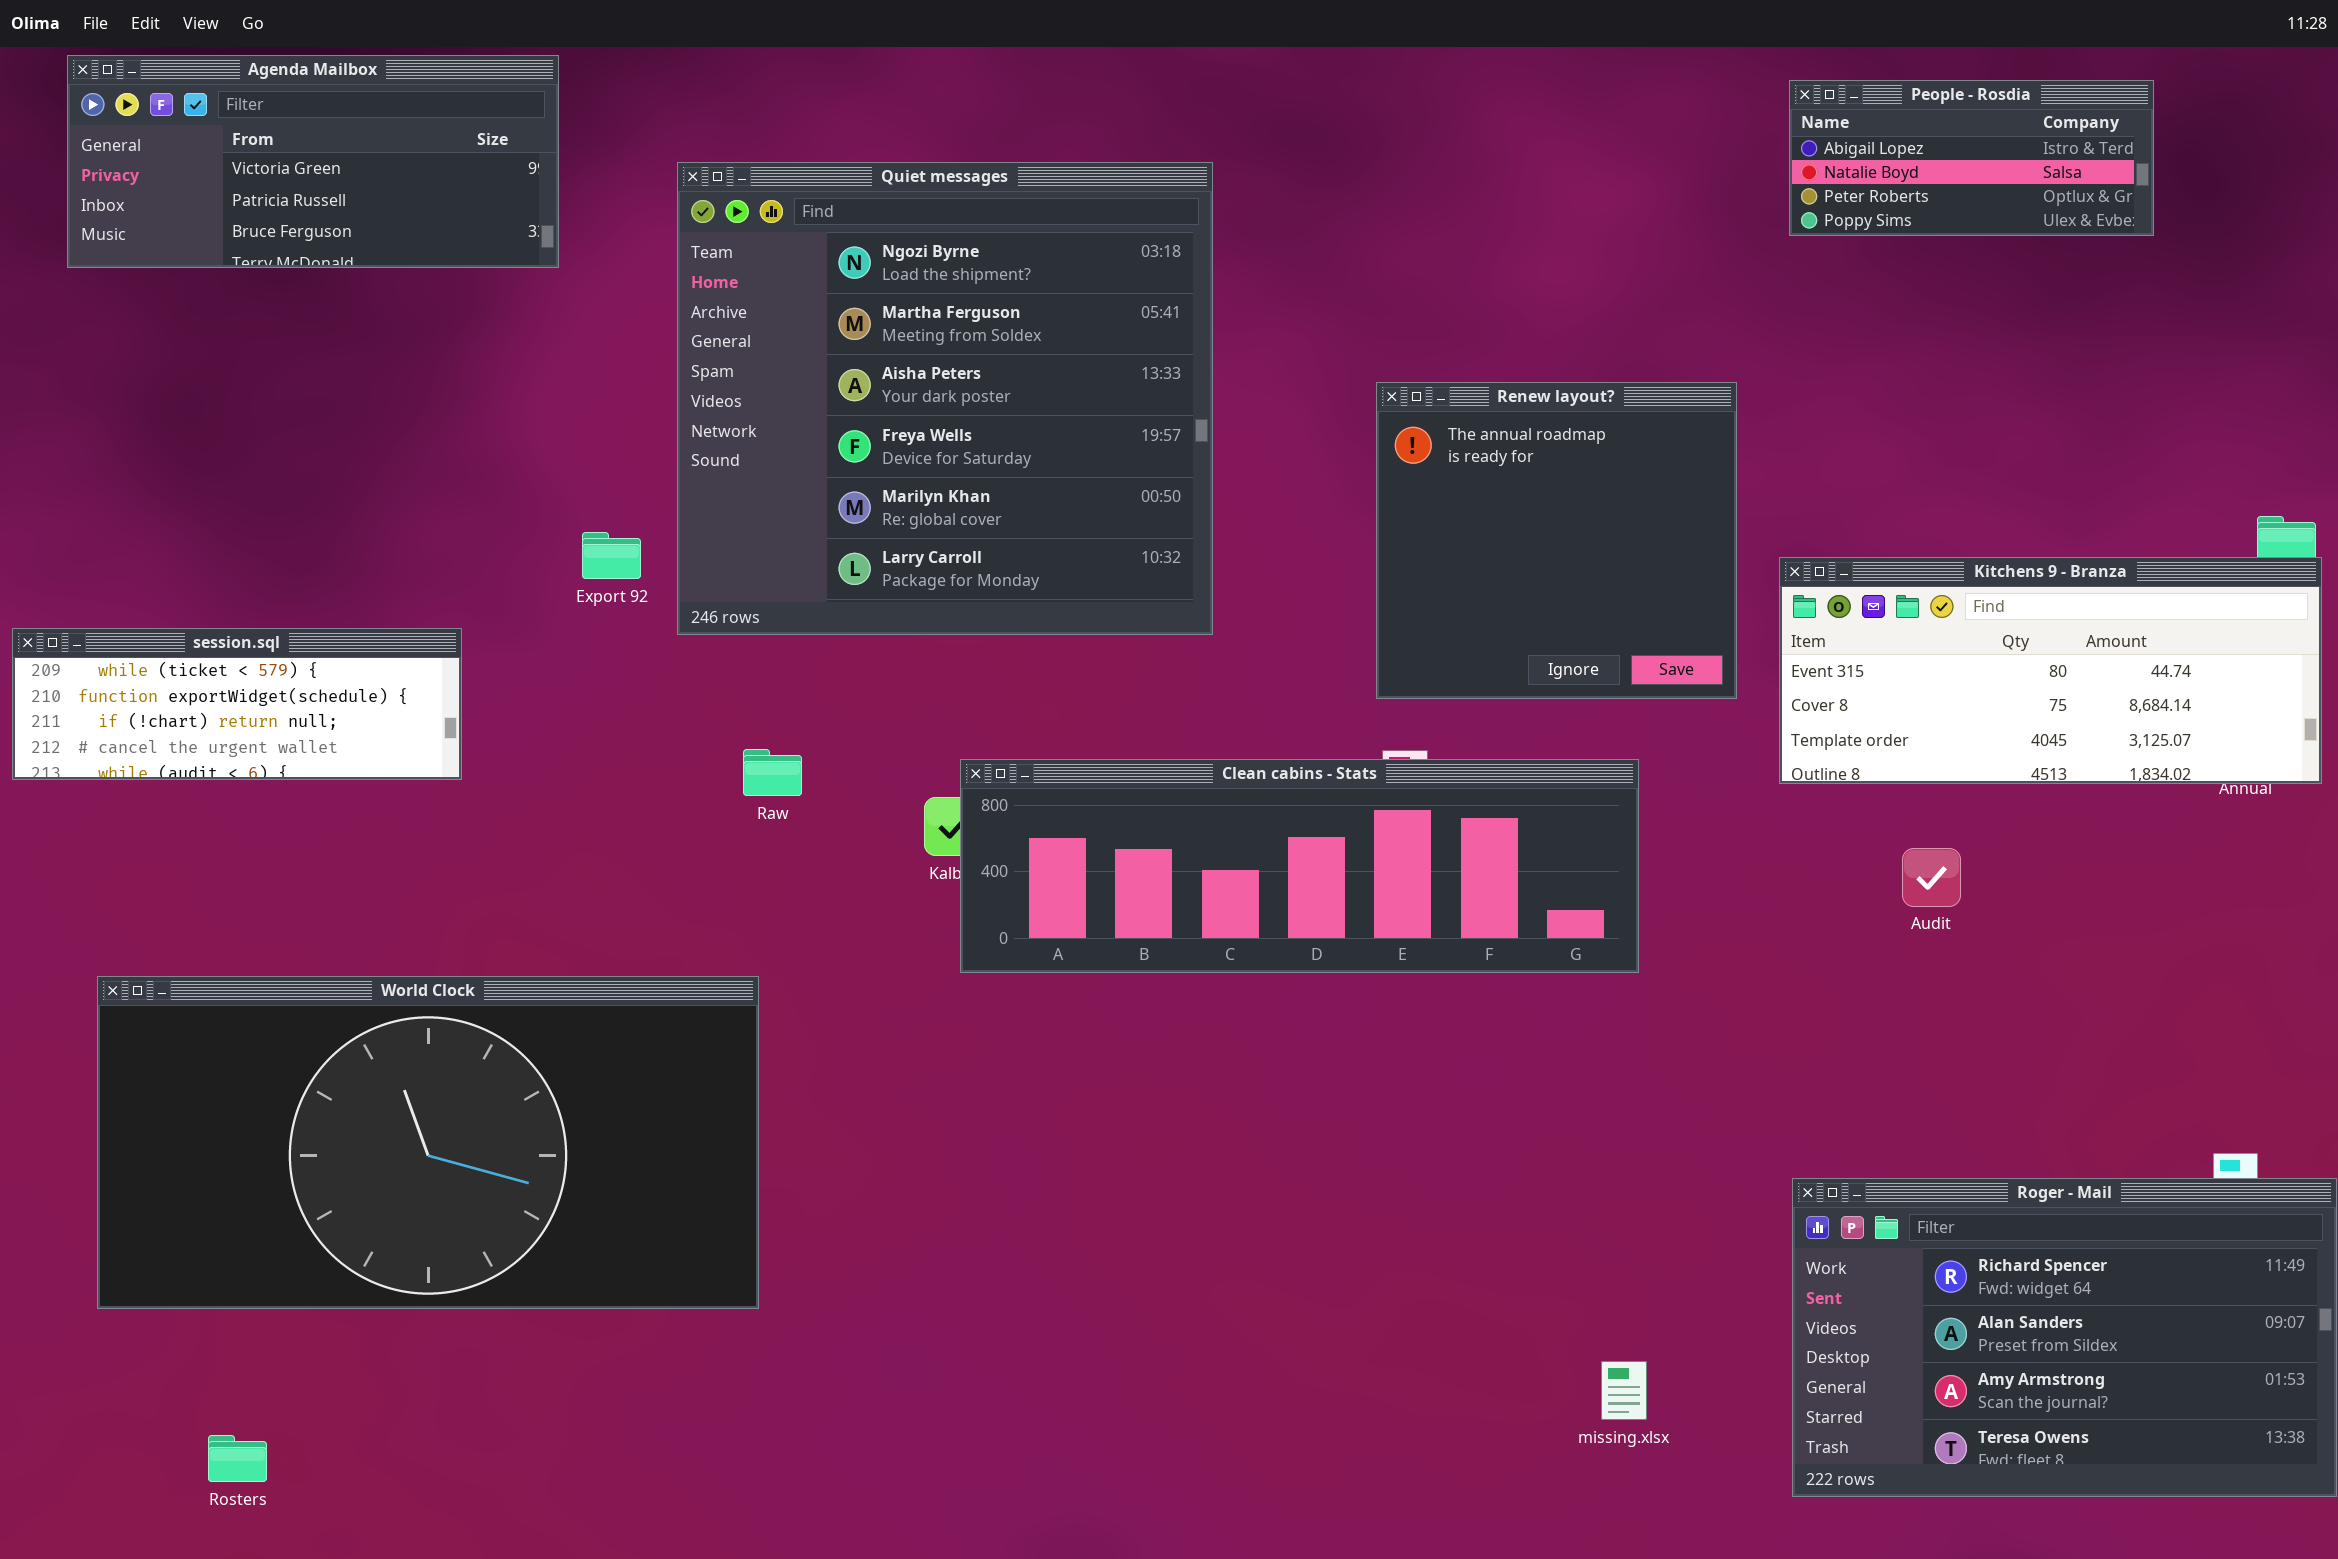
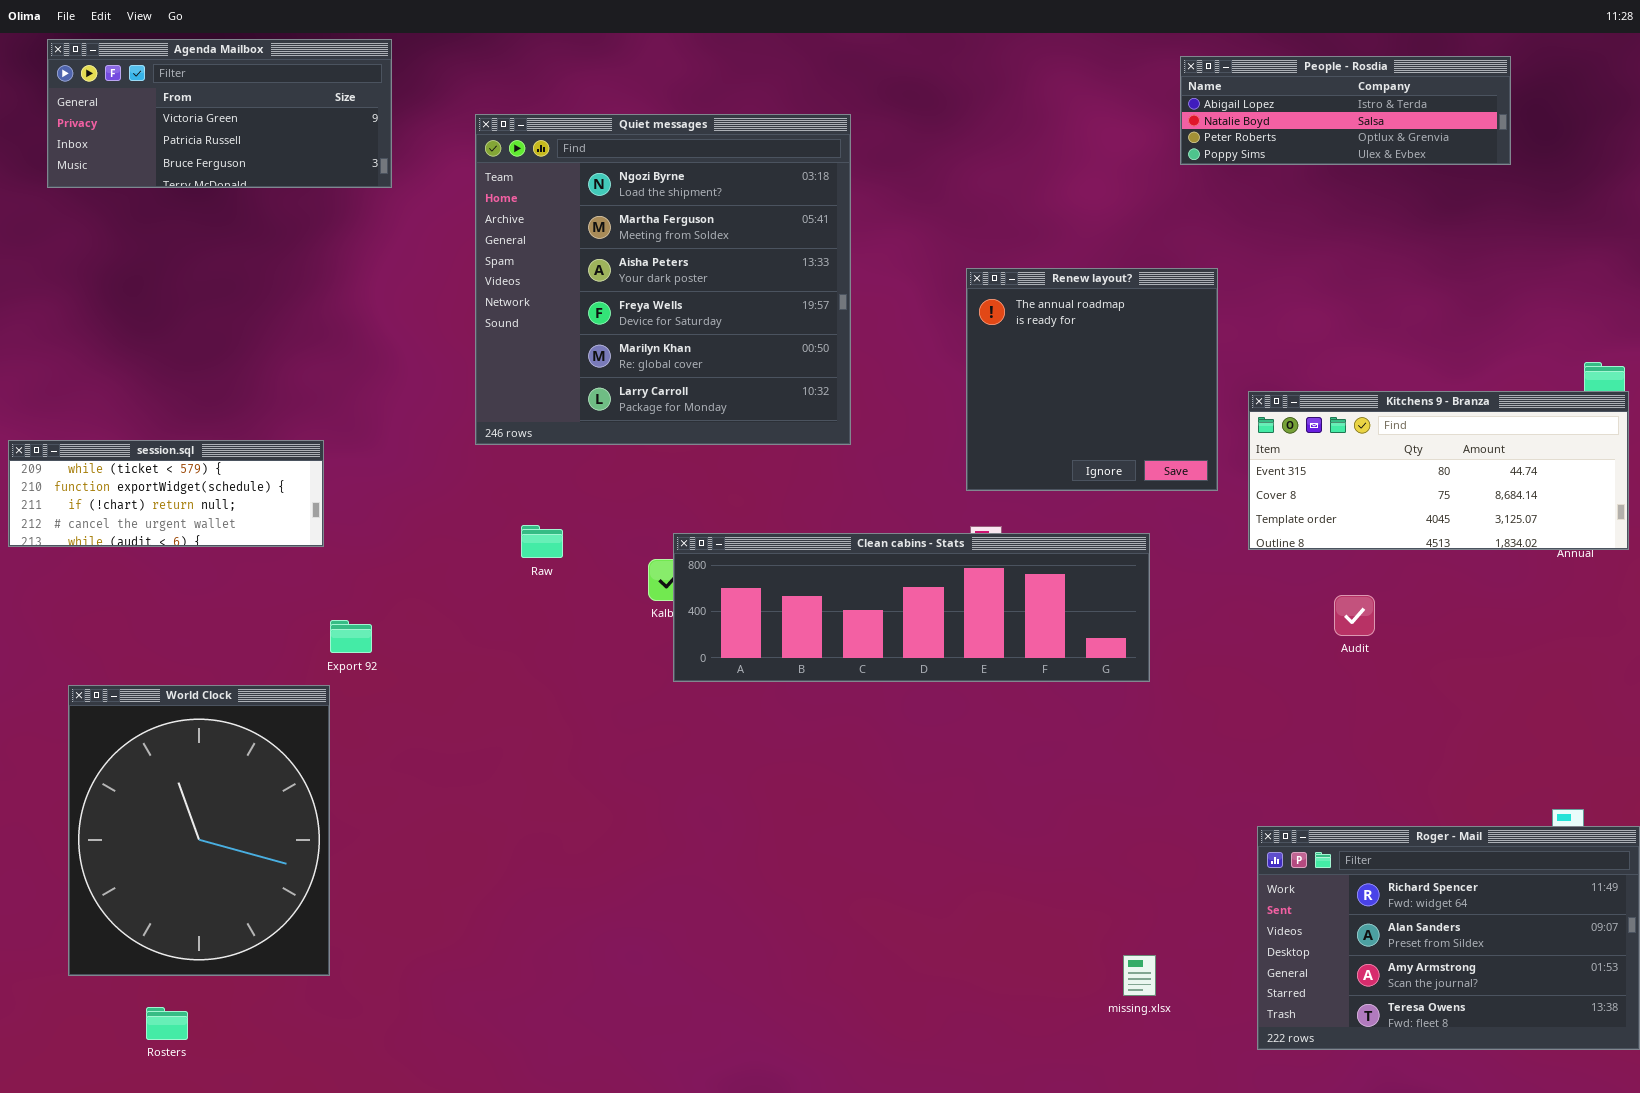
People - Rosdia: [1789,80,2154,236] -> [1180,56,1511,165], resized
Export 92: [582,532,641,579] -> [330,620,372,653], moved
World Clock: [97,976,759,1309] -> [68,685,330,976], resized

